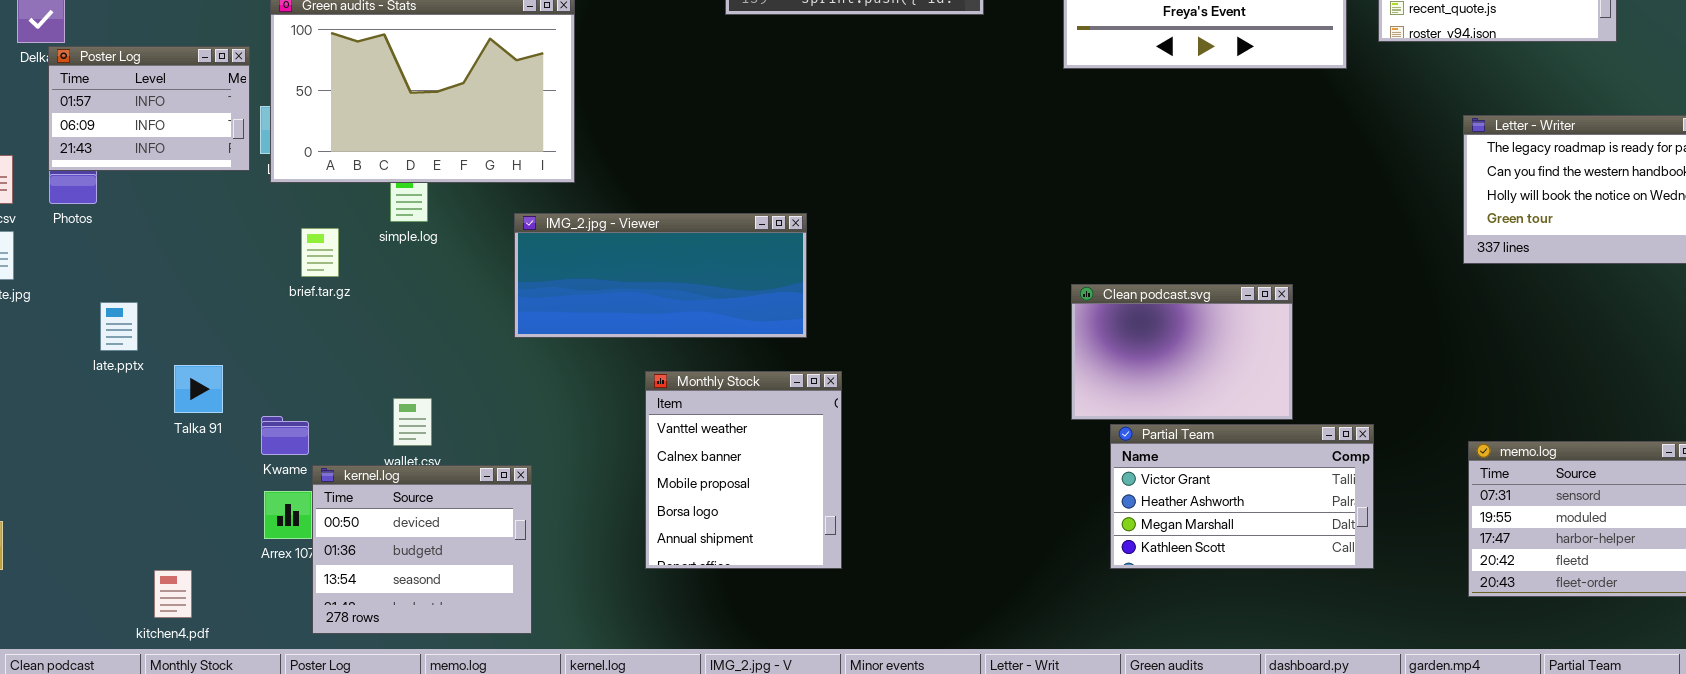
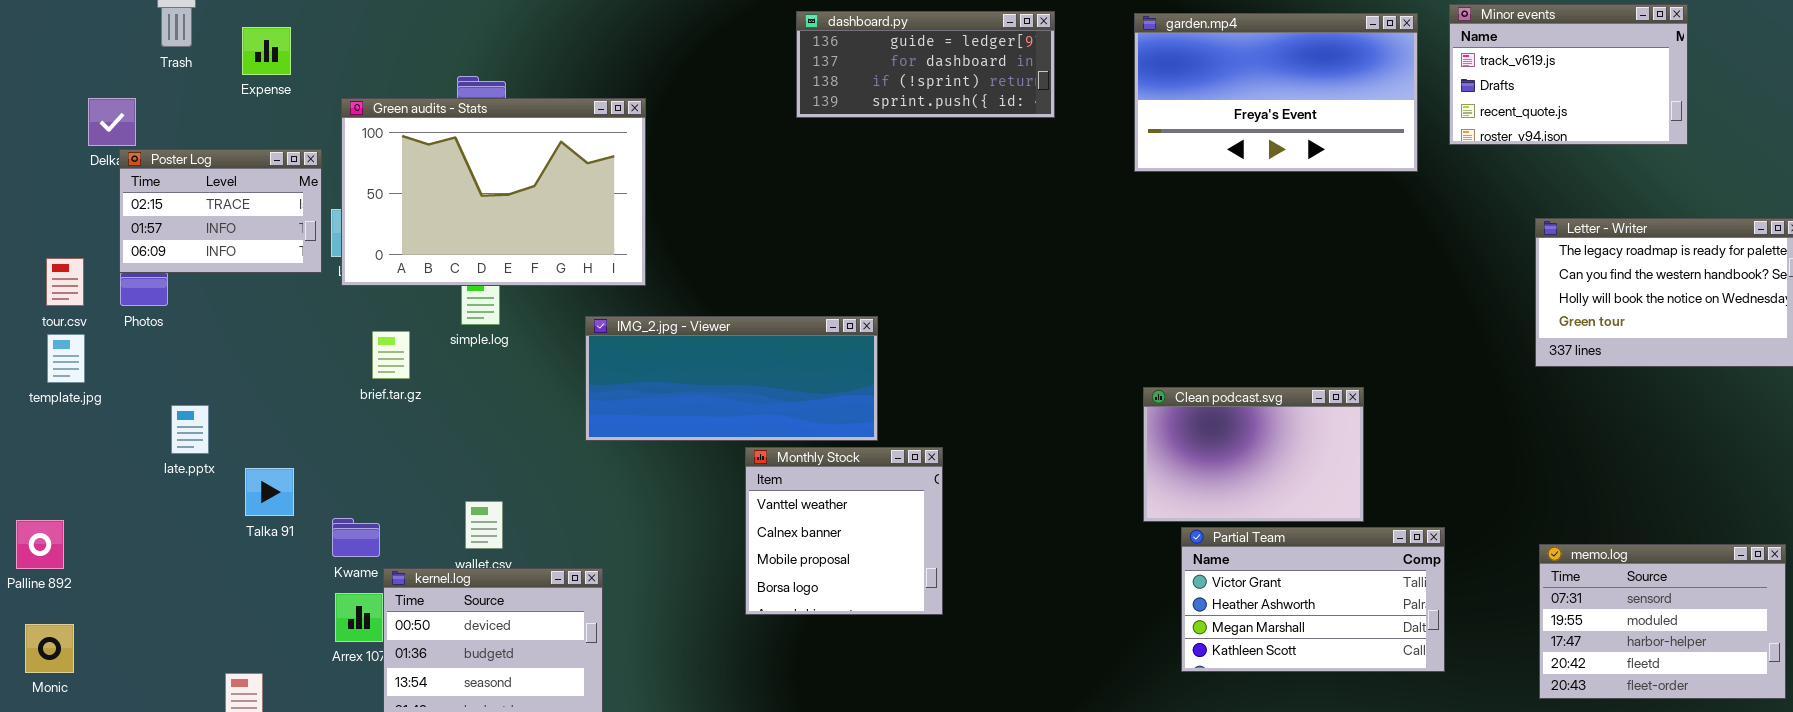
Poster Log: [48,46,250,171] -> [119,149,322,273], scrolled up 1 row
Monthly Stock: [645,371,842,569] -> [745,447,943,615], moved, resized

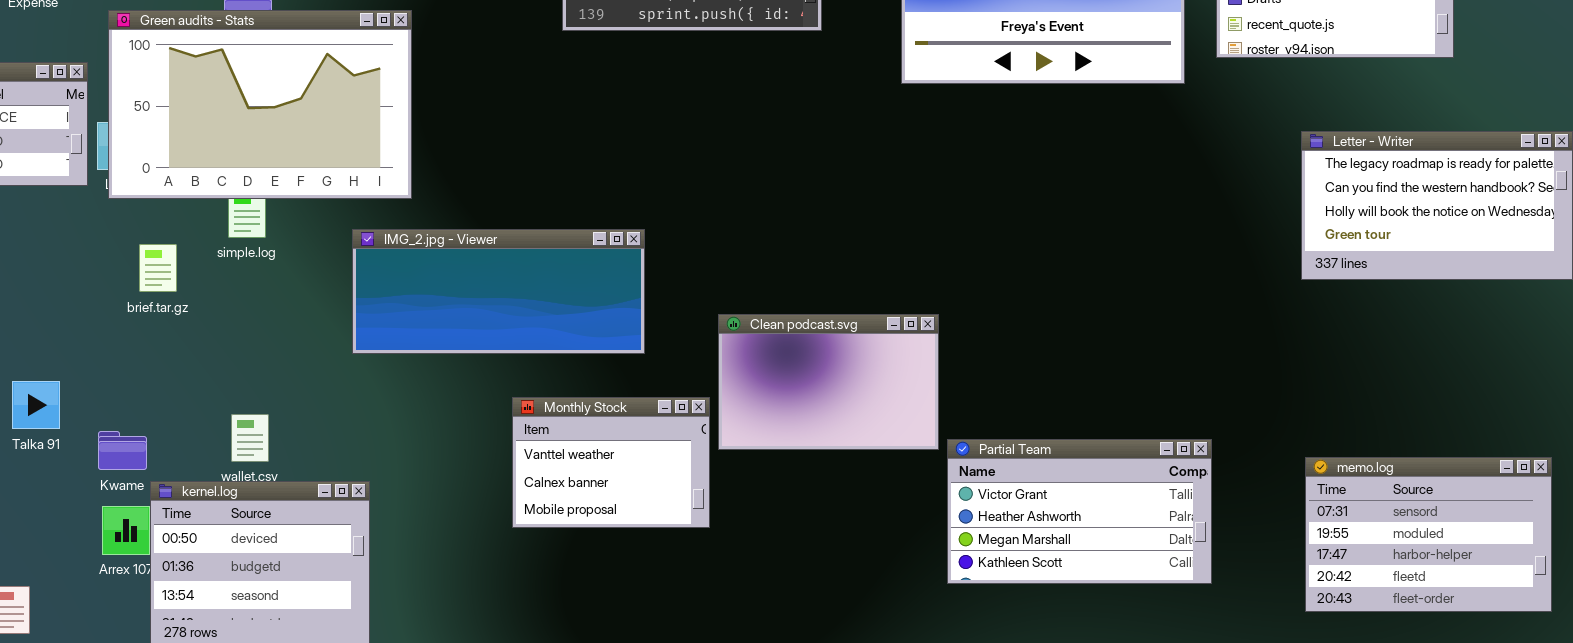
Clean podcast.svg: [1143,387,1364,522] -> [718,314,939,450], moved
Monthly Stock: [745,447,943,615] -> [512,397,710,528], resized

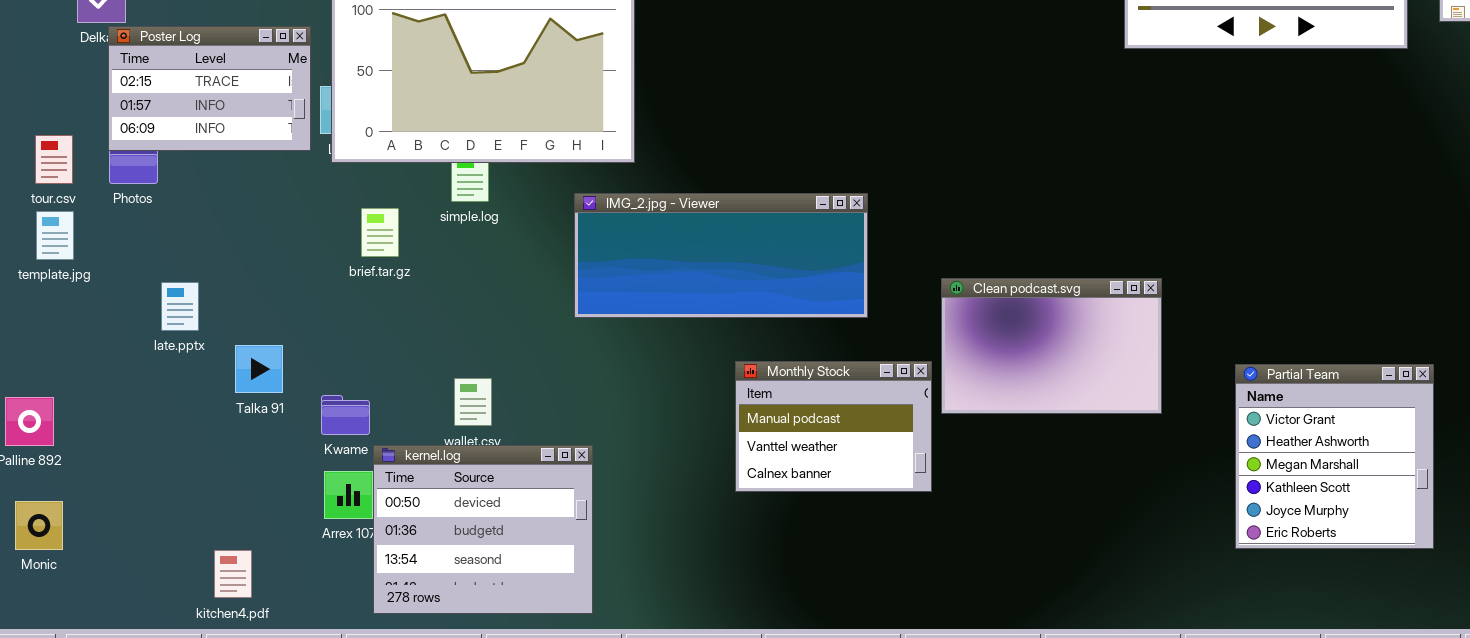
Monthly Stock: [512,397,710,528] -> [735,361,932,492], scrolled up 1 row
Partial Team: [947,439,1212,584] -> [1235,364,1434,549], resized

